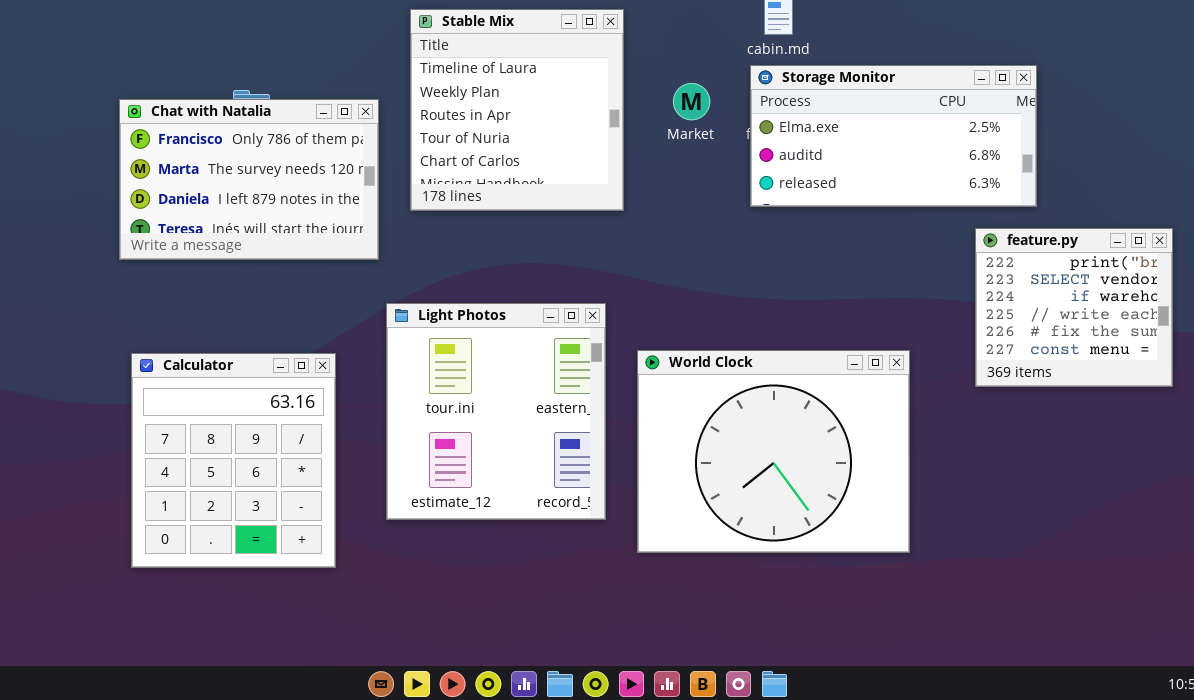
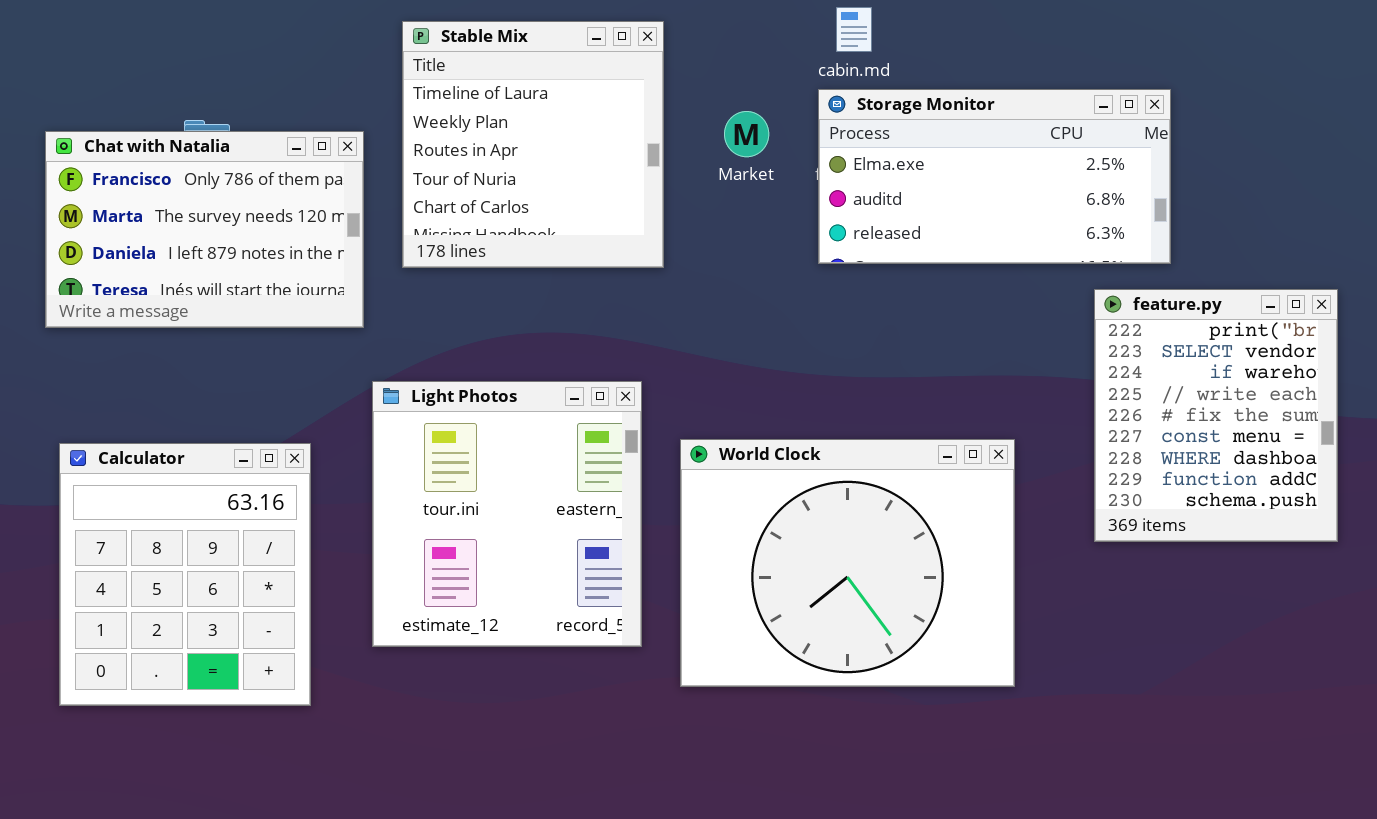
feature.py: [975,228,1173,387] -> [1094,289,1338,542], resized

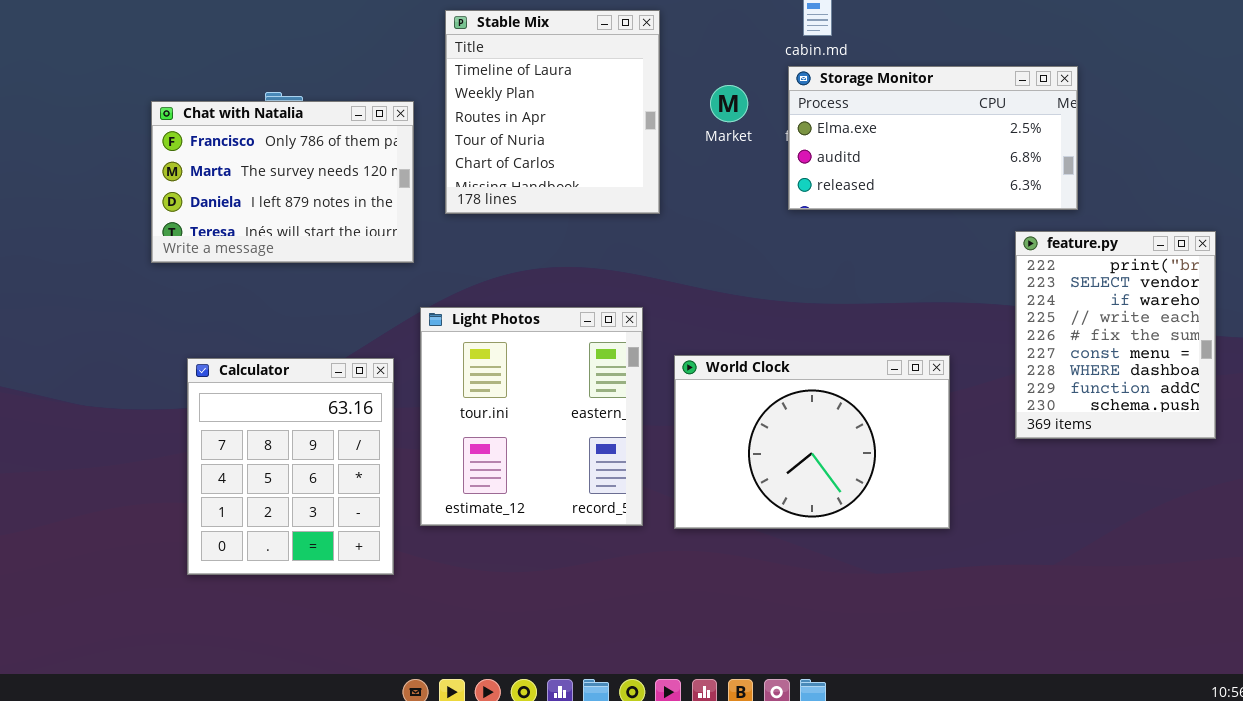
World Clock: [680,439,1015,687] -> [674,355,950,529], resized
Calculator: [59,443,311,706] -> [187,358,394,575], moved

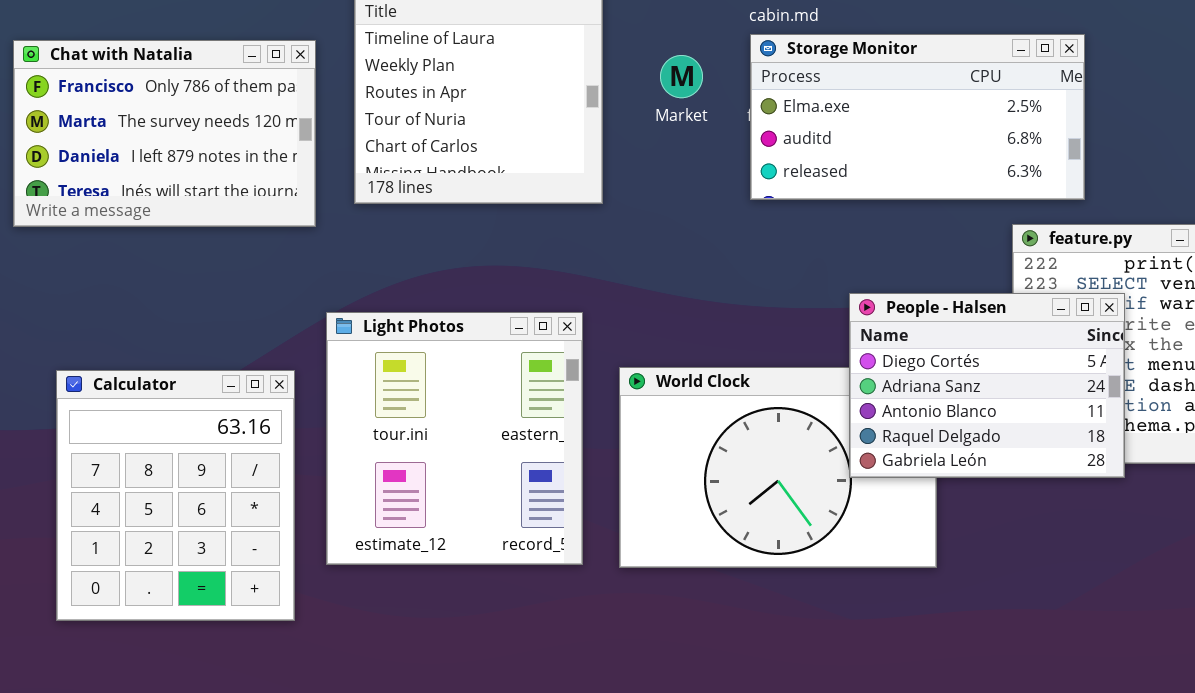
Chat with Natalia: [151,101,414,263] -> [13,40,316,227], moved
People - Halsen: none -> [849,293,1125,478], opened

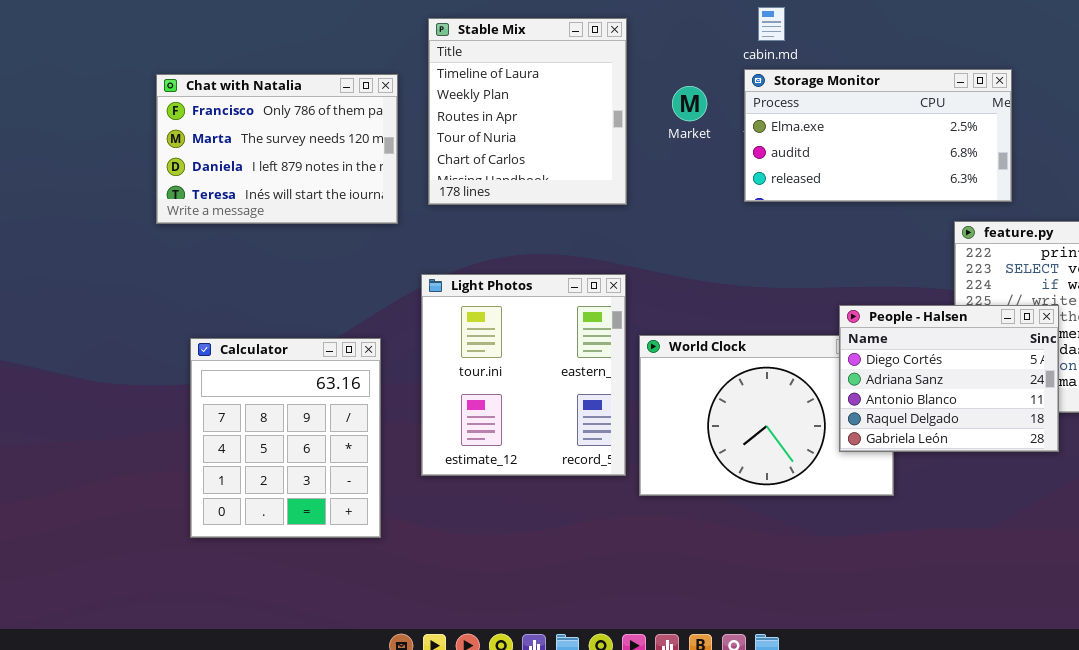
People - Halsen: [849,293,1125,478] -> [839,305,1059,452], moved
Light Photos: [326,312,583,565] -> [421,274,626,476], moved

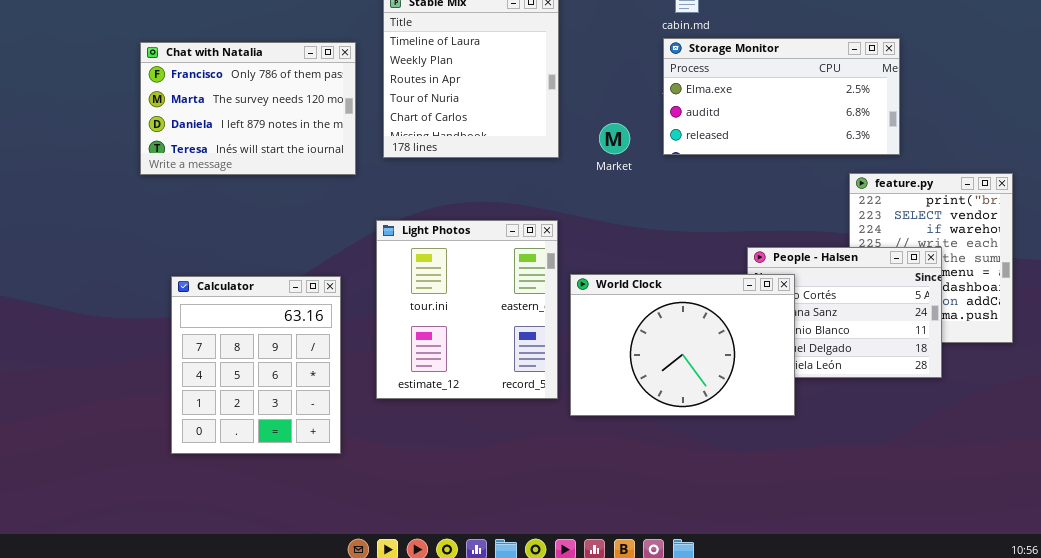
Market: [672,86,707,121] -> [599,123,630,154], moved
World Clock: [639,335,894,496] -> [570,274,795,416], raised

